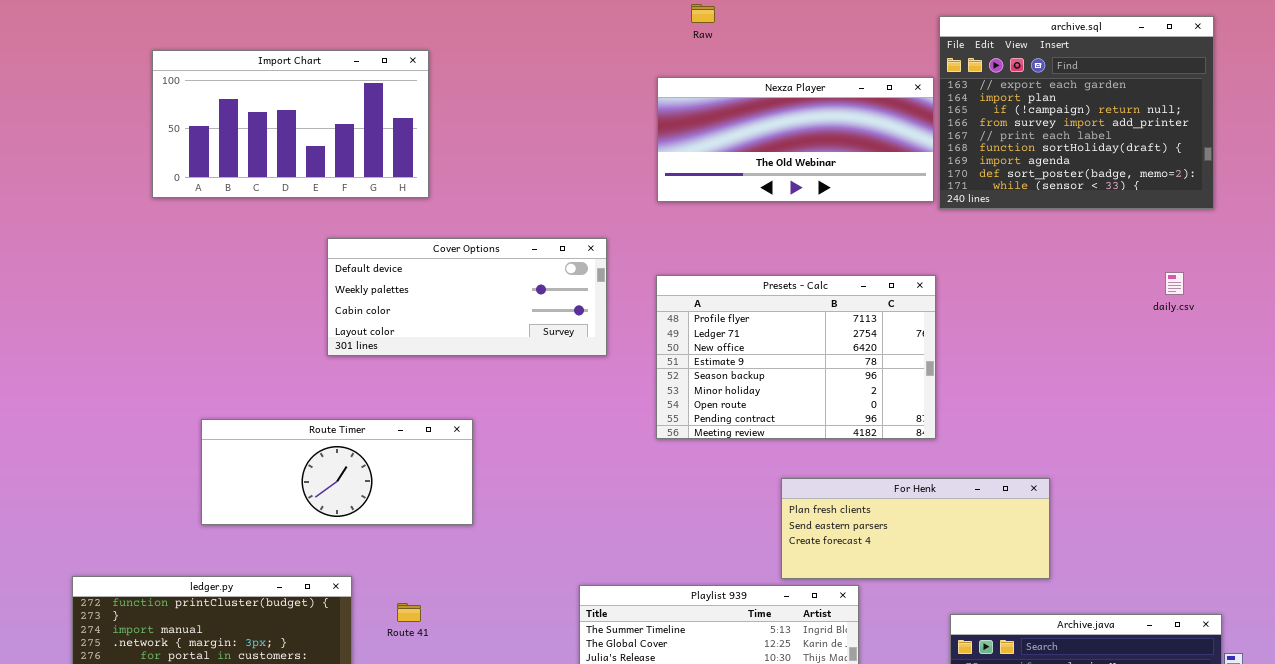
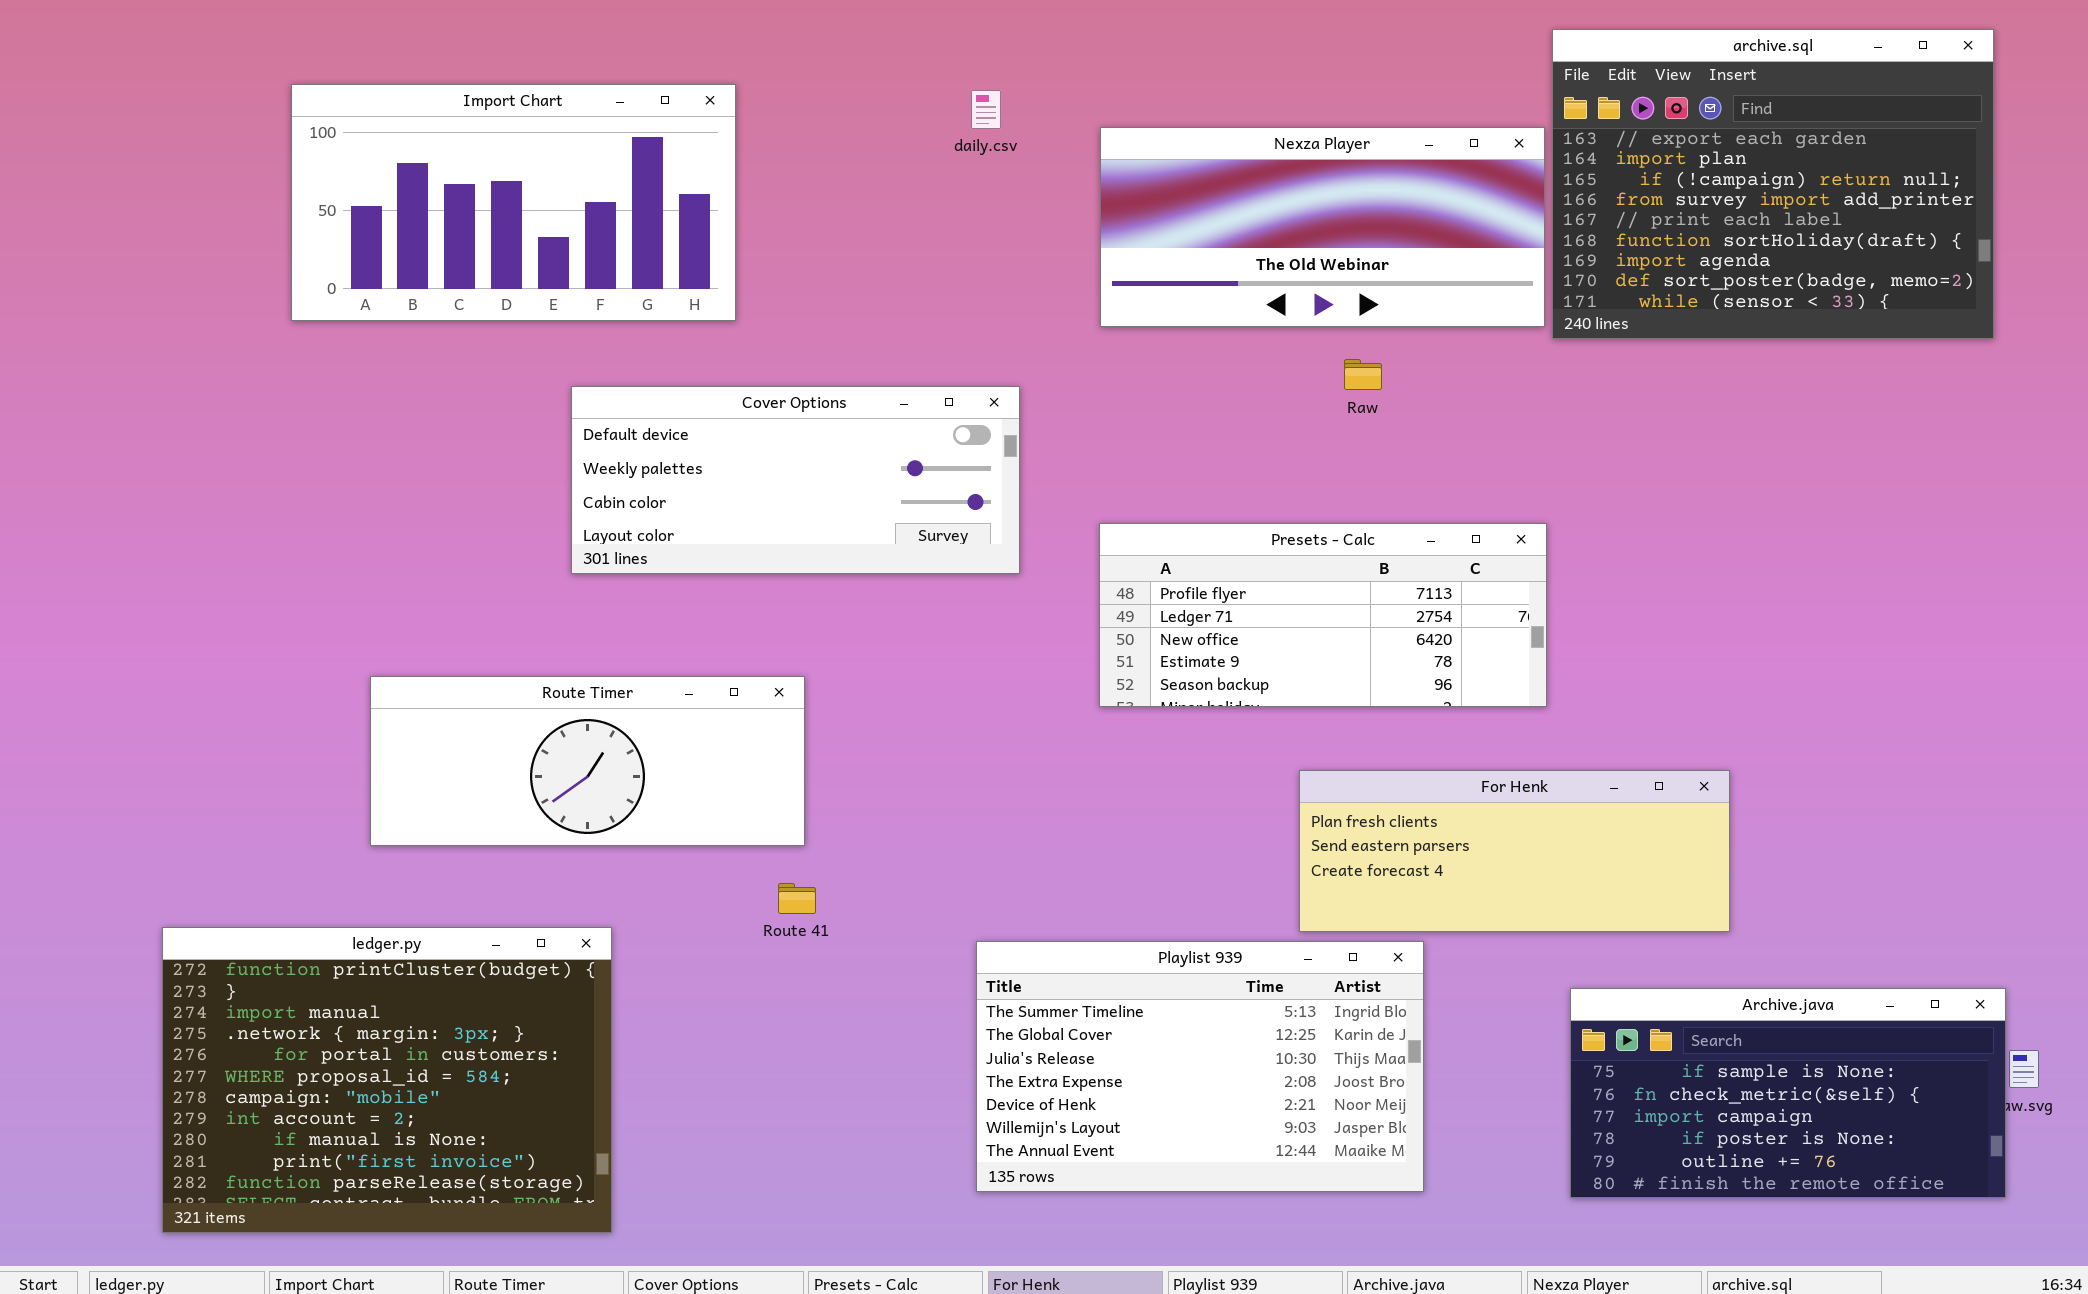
Raw: [691,4,715,23] -> [1344,359,1382,390], moved
daily.csv: [1165,272,1184,295] -> [971,90,1001,129], moved
Presets - Calc: [656,275,936,439] -> [1099,523,1547,707], resized
Route 41: [397,603,421,622] -> [778,883,816,914], moved

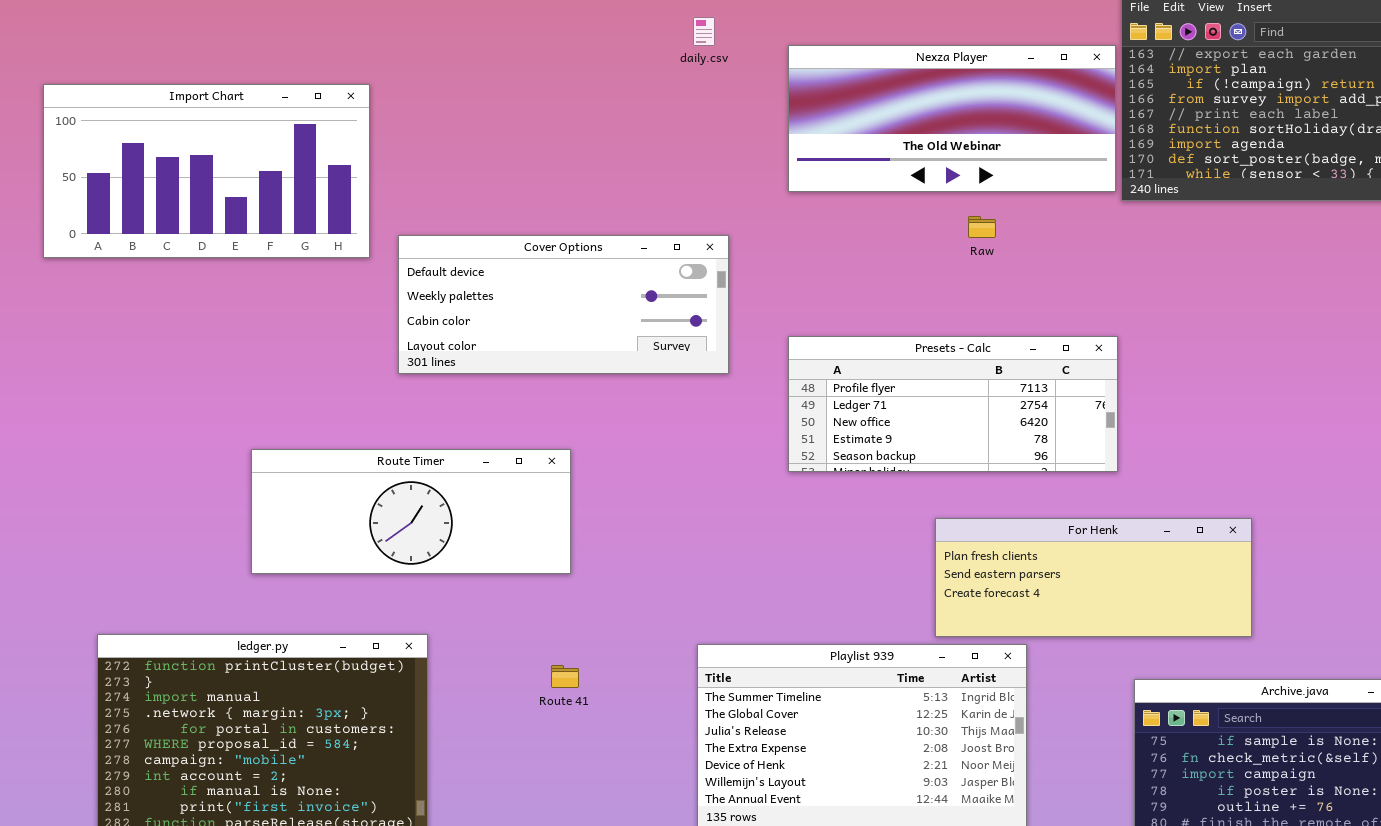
Import Chart: [291,84,736,321] -> [43,84,370,258], moved
Route 41: [778,883,816,914] -> [551,665,579,688], moved

